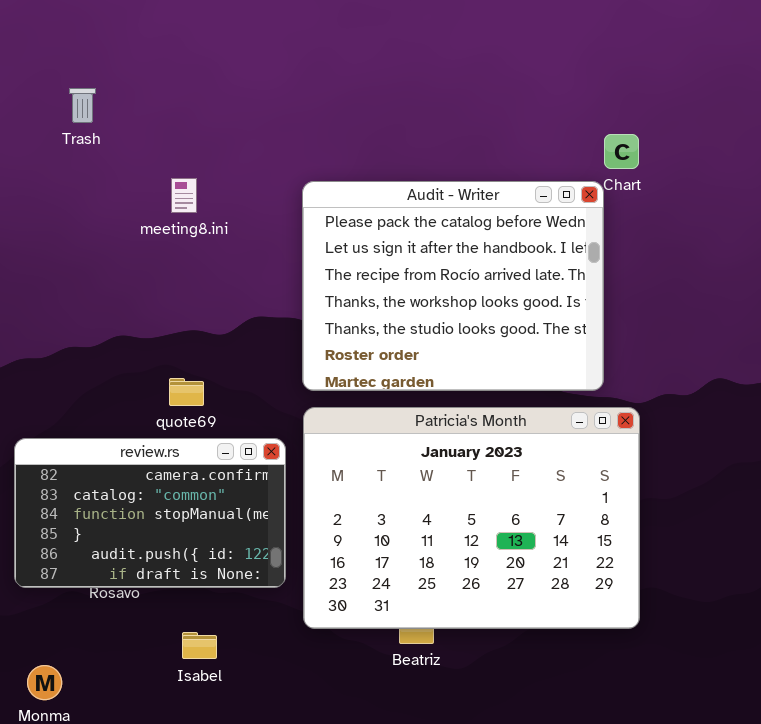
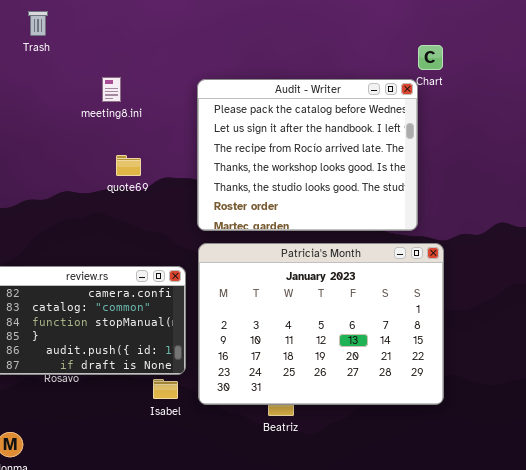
quote69: [169,378,204,406] -> [116,155,141,176], moved
Isabel: [182,632,217,659] -> [153,379,178,399], moved

